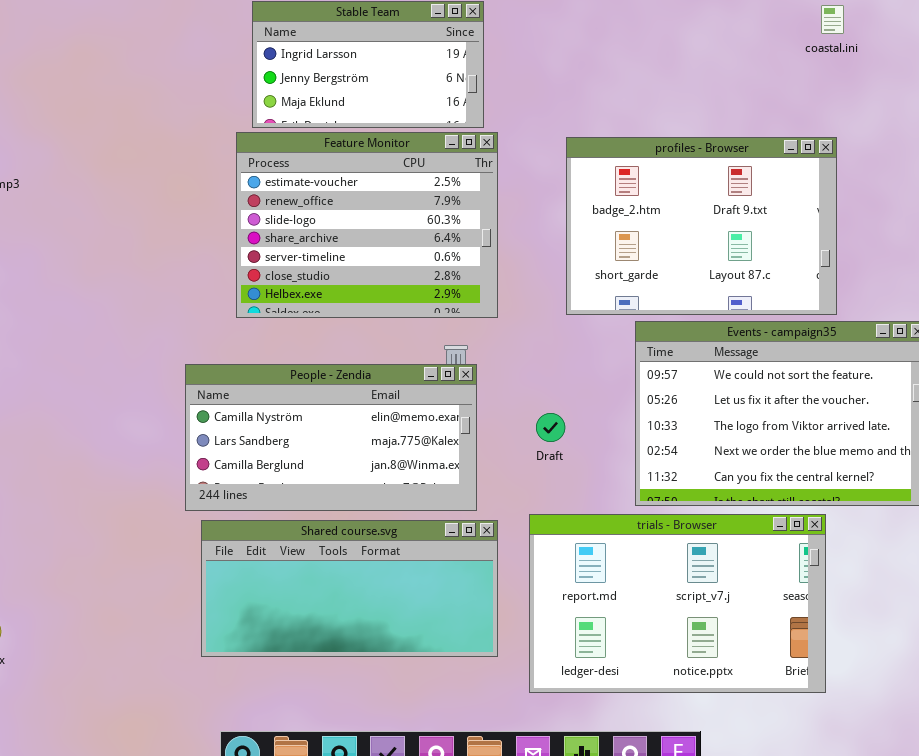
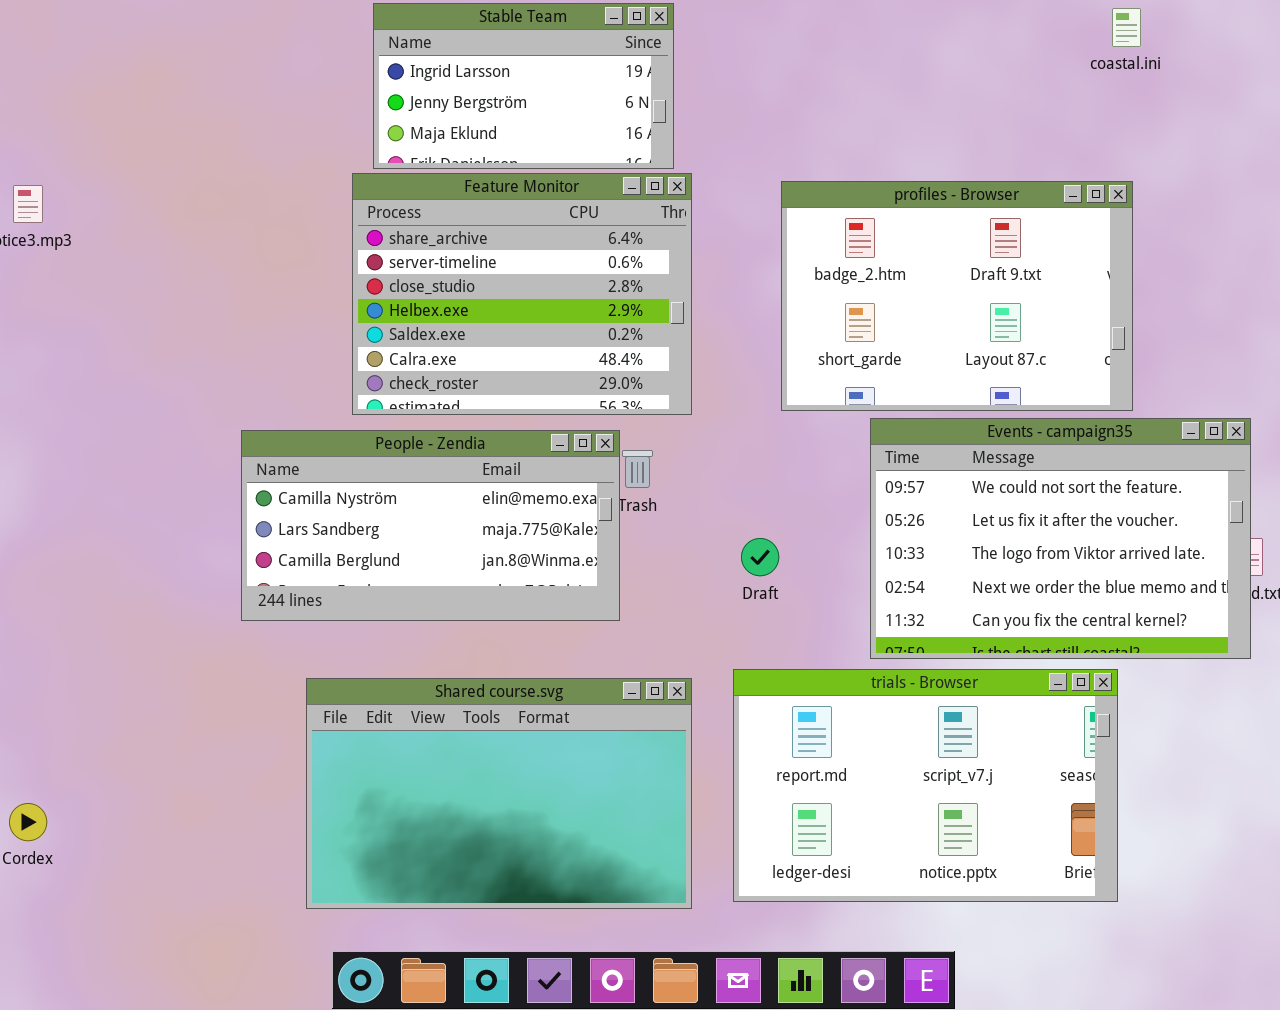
Feature Monitor: [236,132,498,318] -> [352,173,692,415], scrolled down 3 rows
People - Zendia: [185,364,477,511] -> [241,430,620,621], moved
Shared course.svg: [201,520,498,657] -> [306,678,692,909], resized

